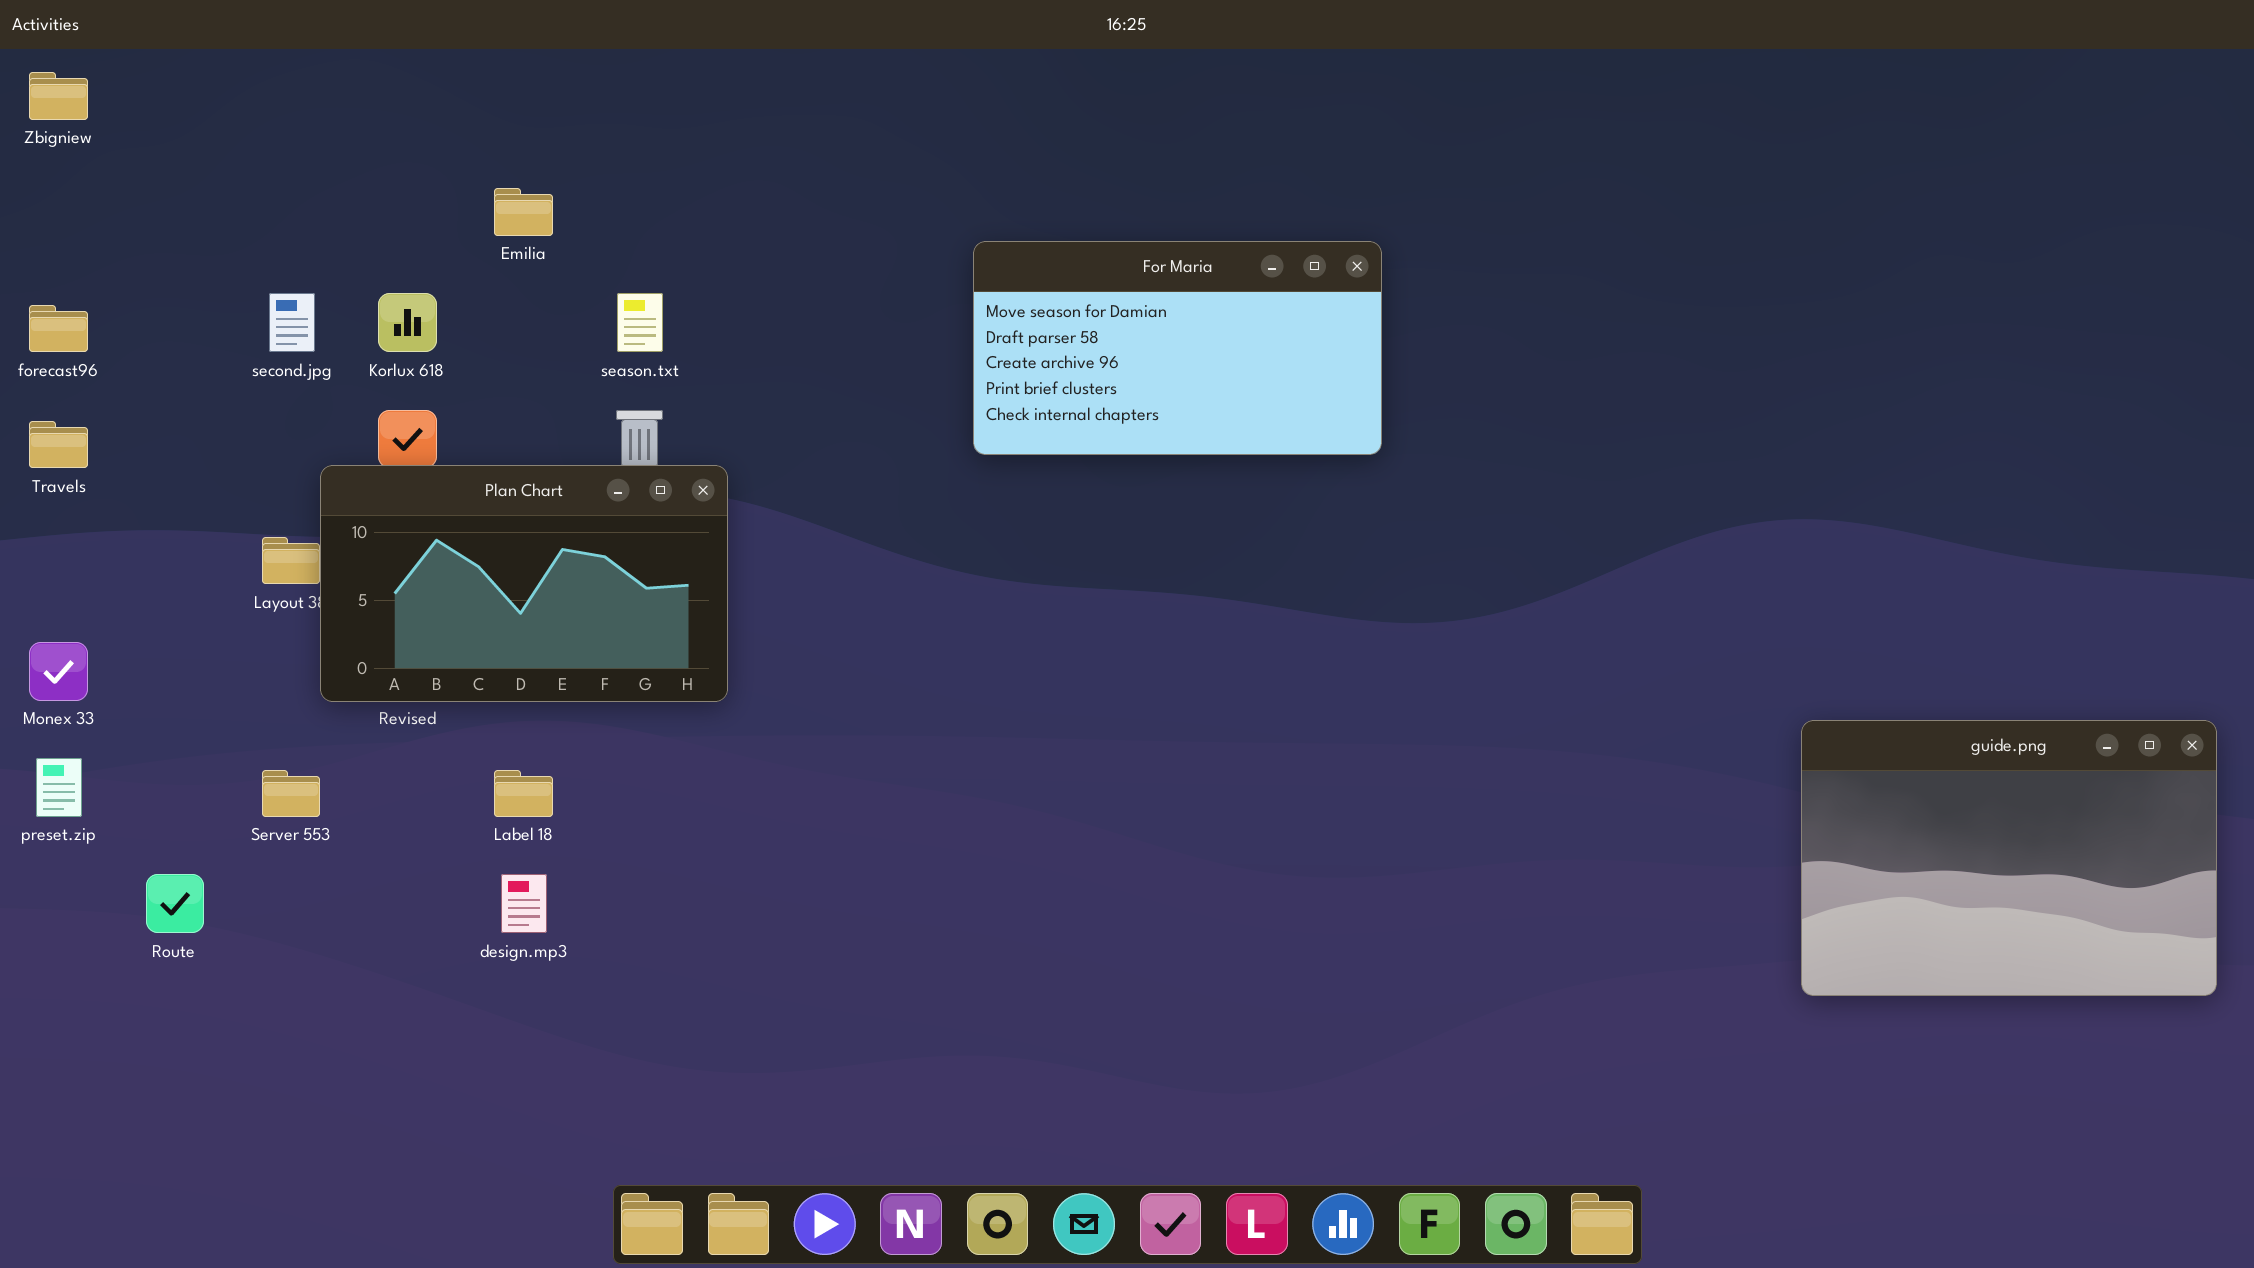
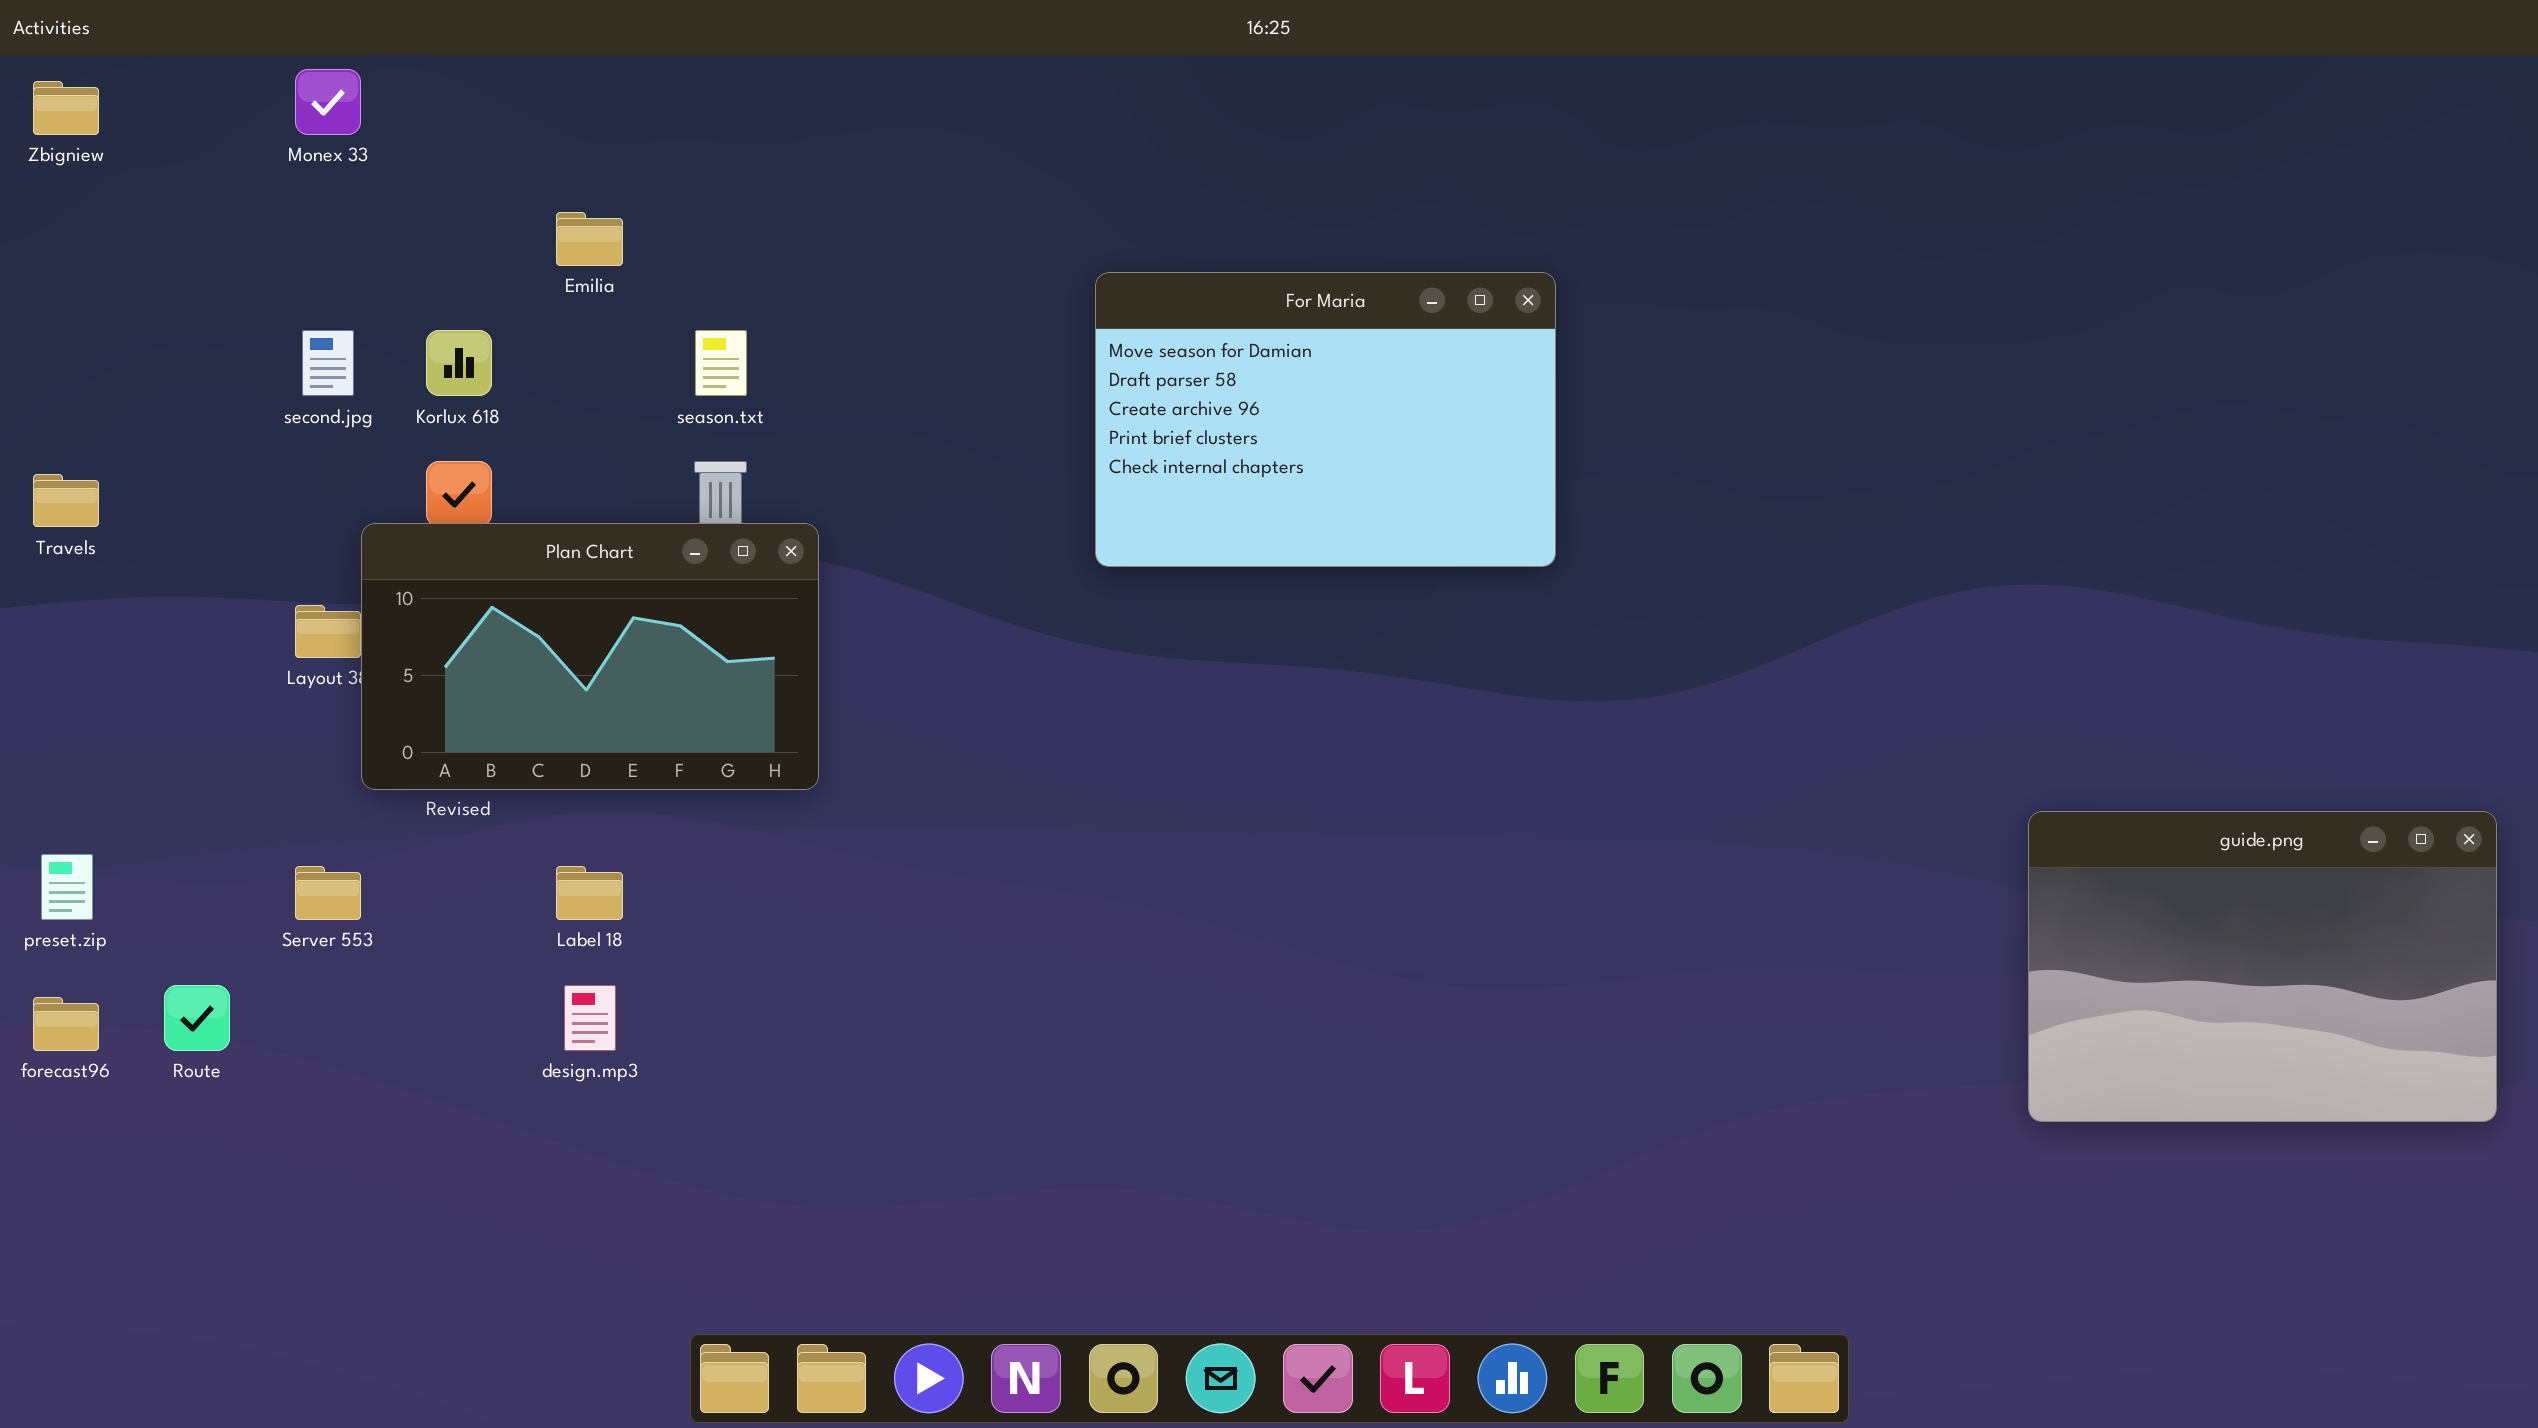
For Maria: [973,241,1382,455] -> [1095,272,1556,567], resized
forecast96: [29,305,88,352] -> [33,997,99,1051], moved
Monex 33: [29,642,88,701] -> [295,69,361,135], moved

